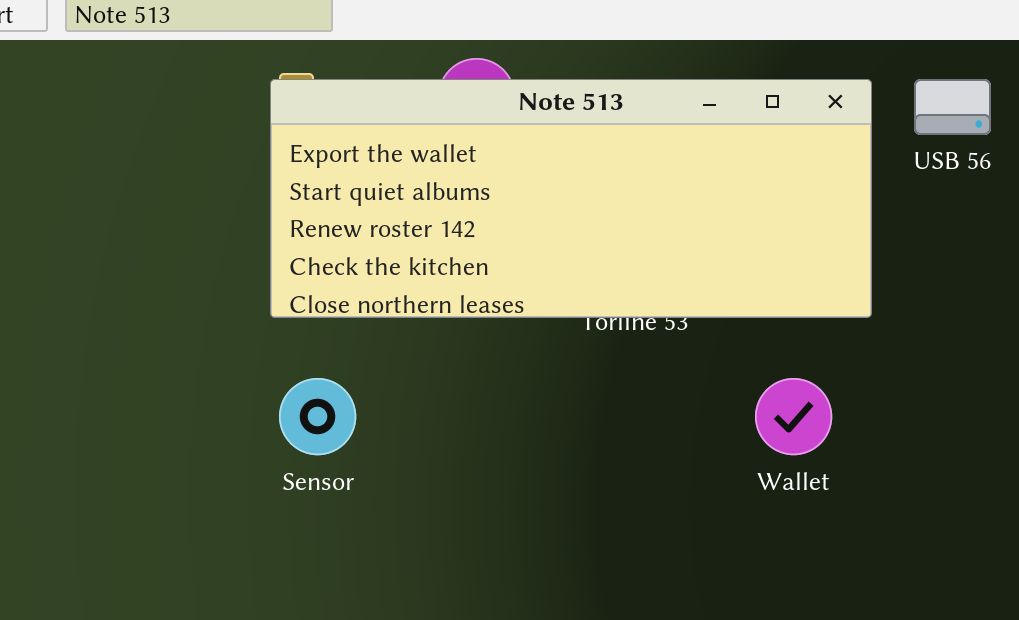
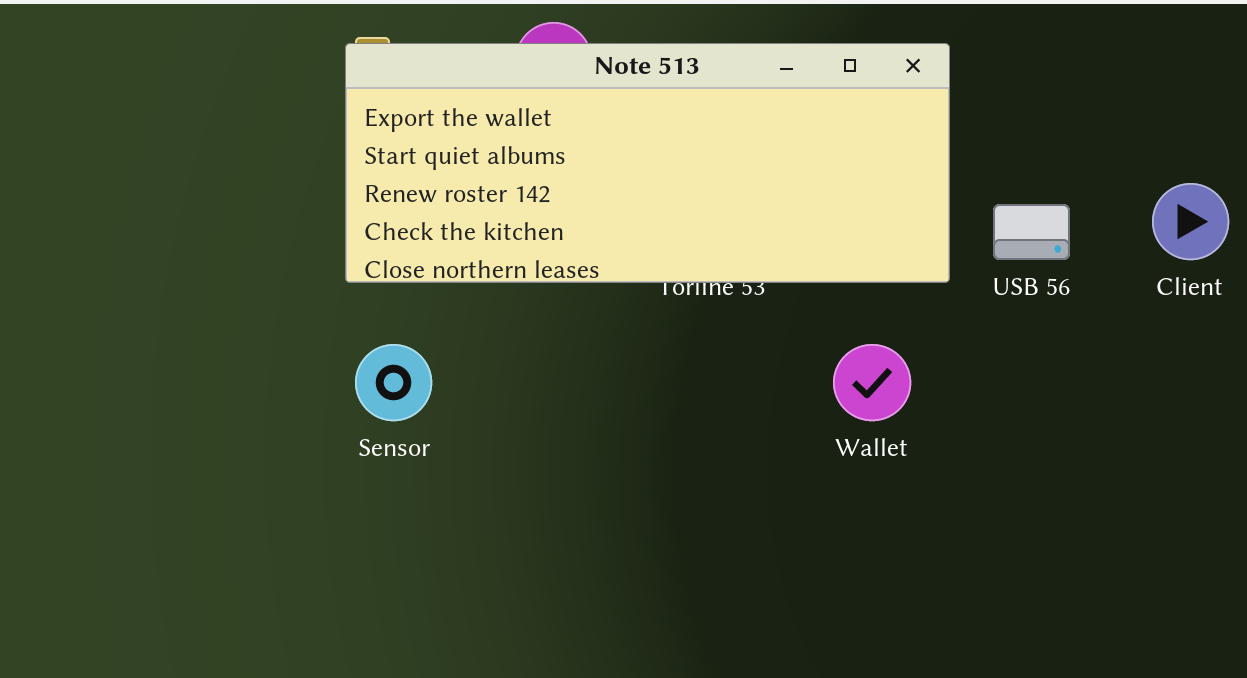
USB 56: [914,79,991,135] -> [993,204,1070,260], moved

